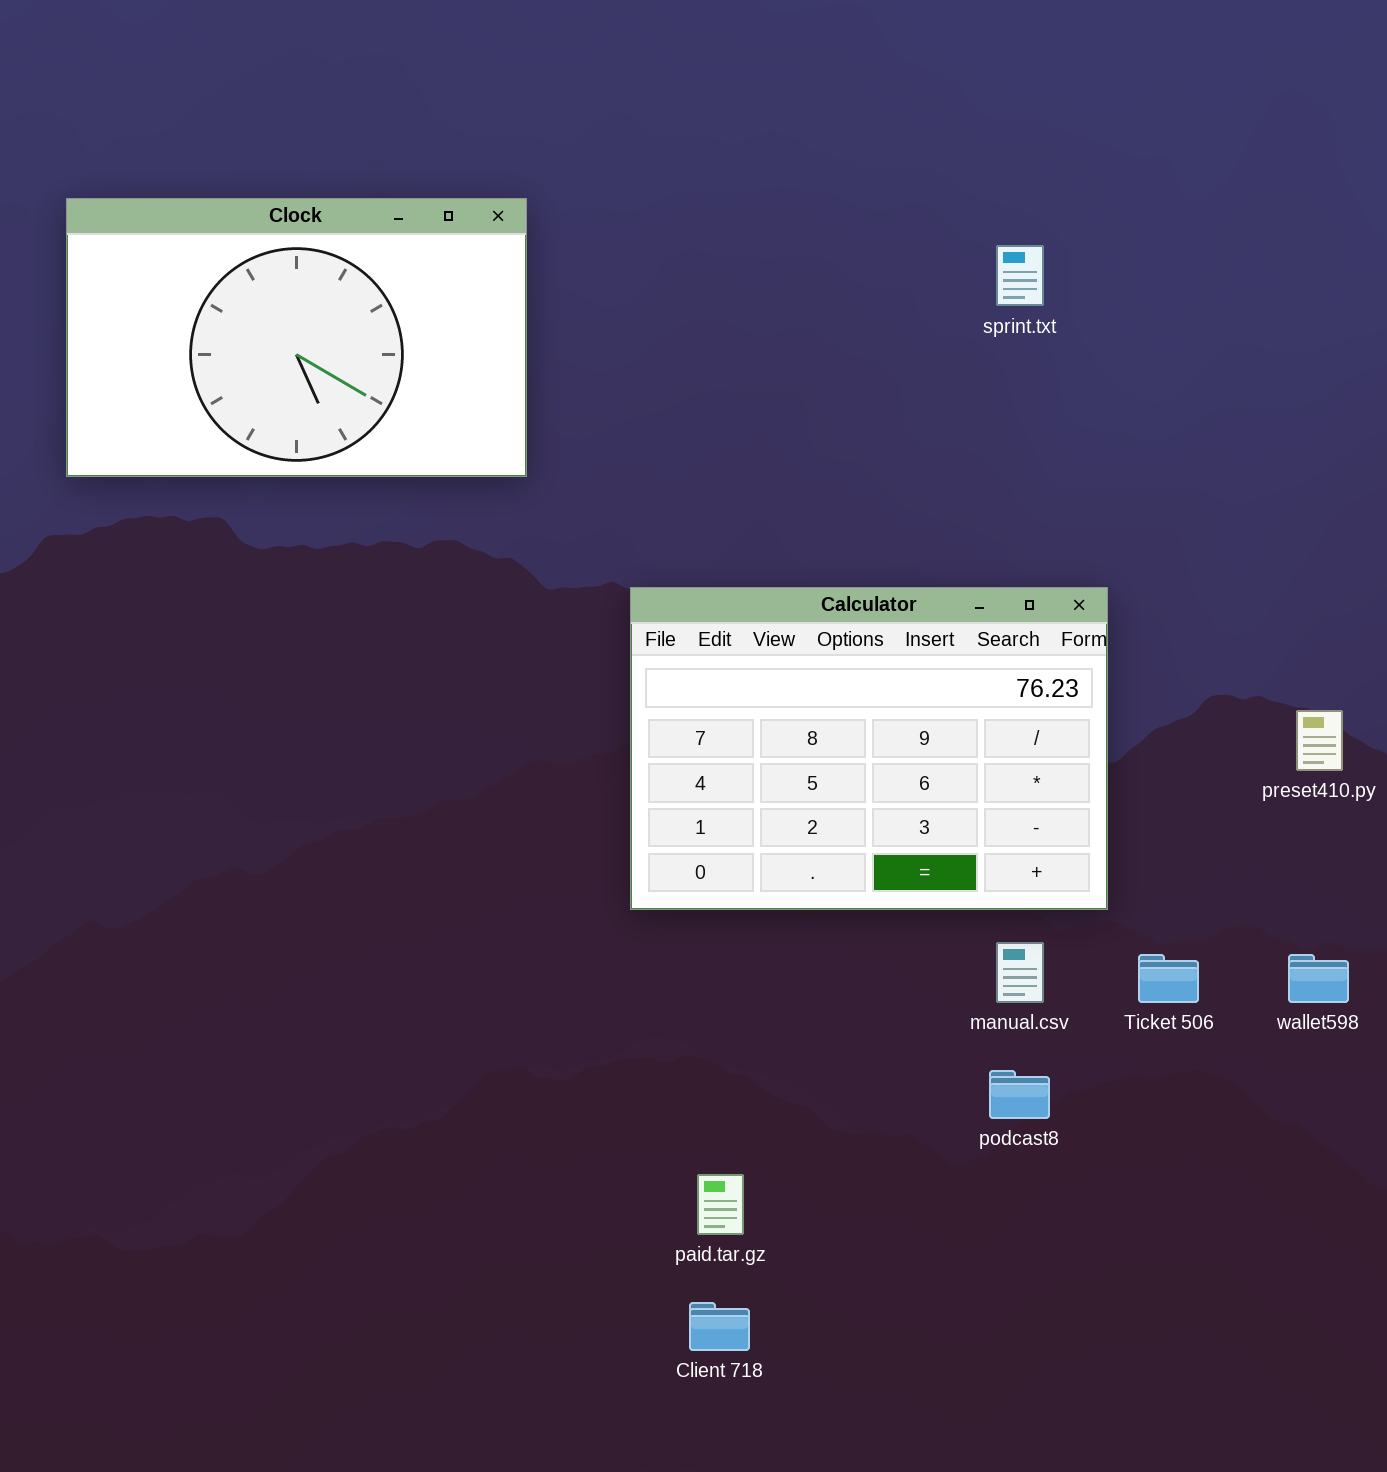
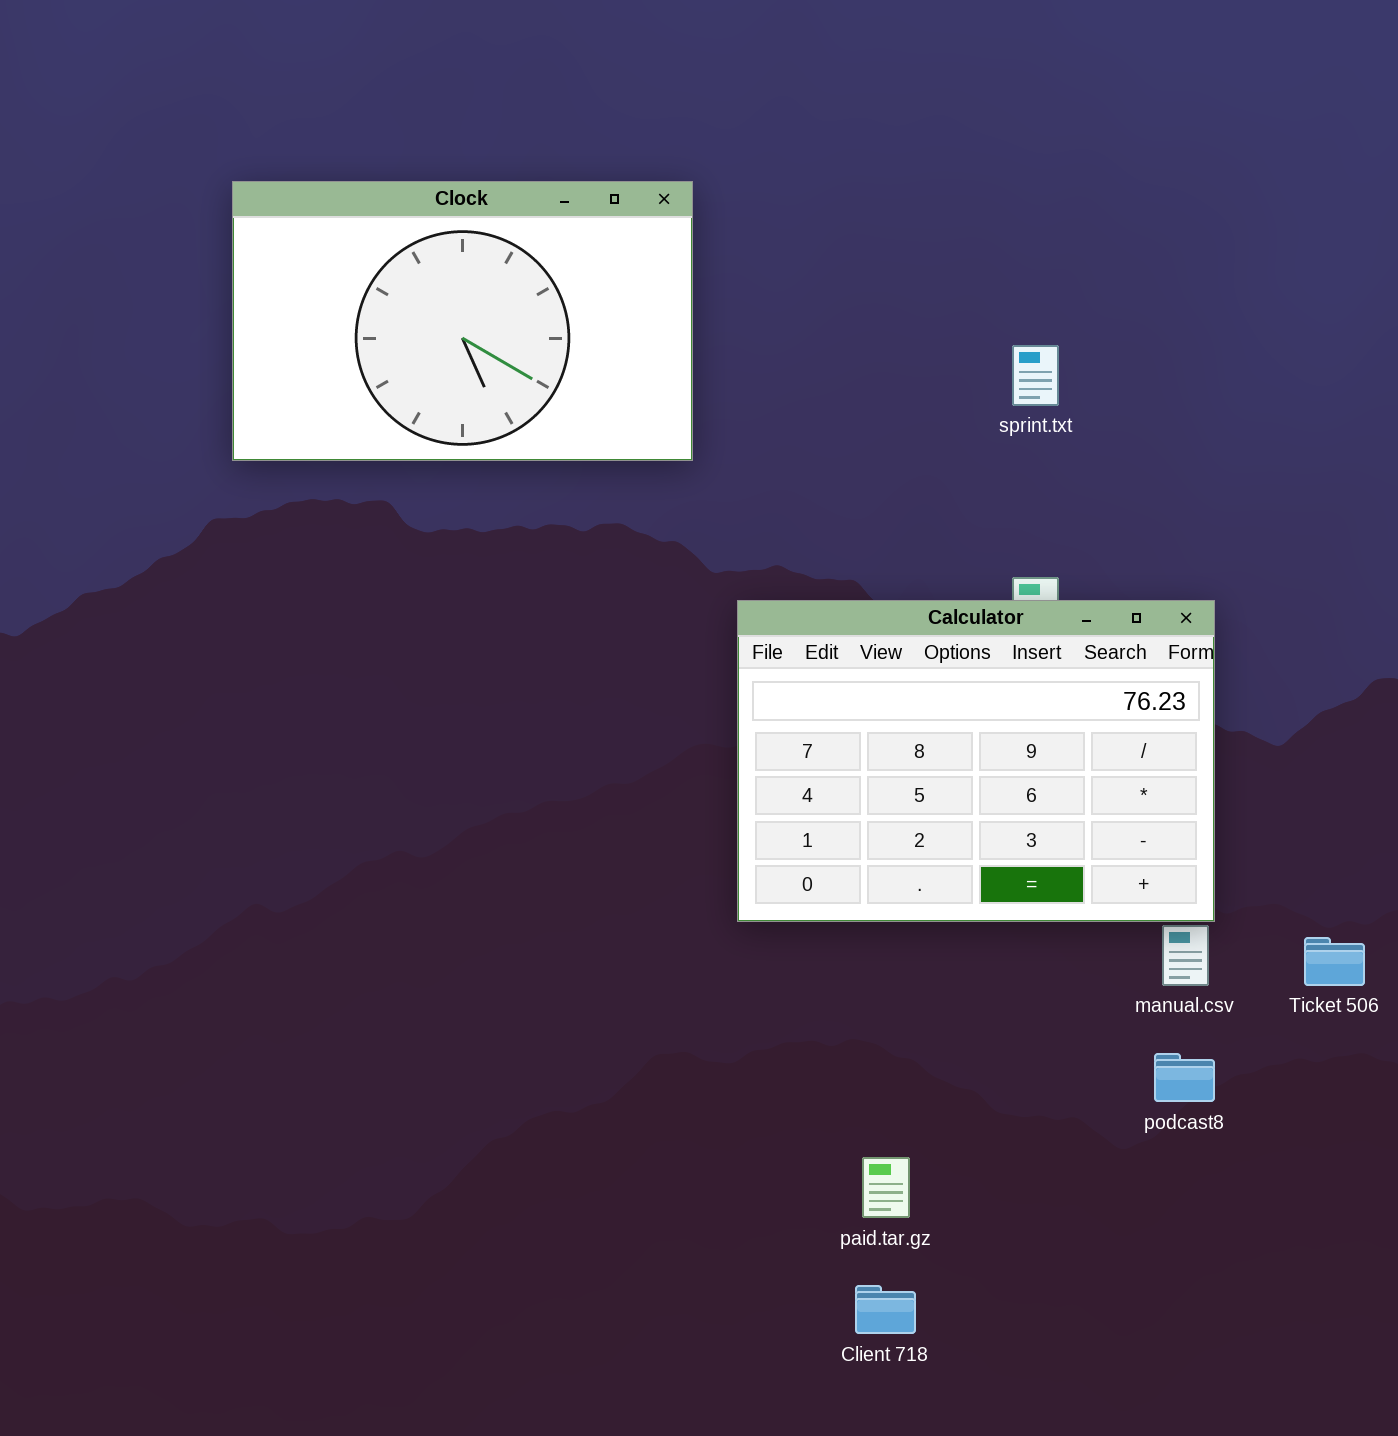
sprint.txt: [996,245,1044,306] -> [1012,345,1059,406], moved
Calculator: [630,587,1108,910] -> [737,600,1215,922], moved

